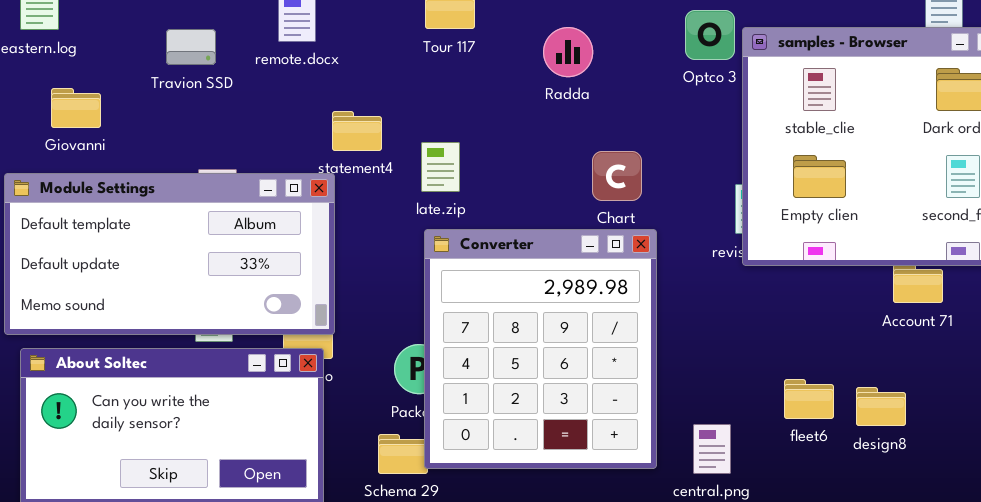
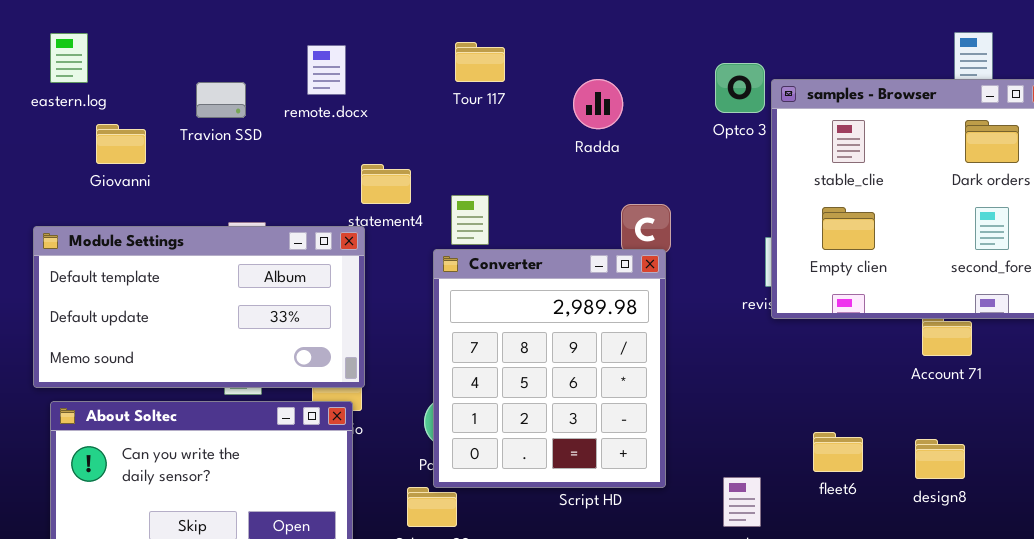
Giovanni: [51,88,101,128] -> [96,124,146,164], moved
Converter: [424,229,657,469] -> [433,249,666,488], moved
design8: [856,387,906,426] -> [915,439,965,479], moved

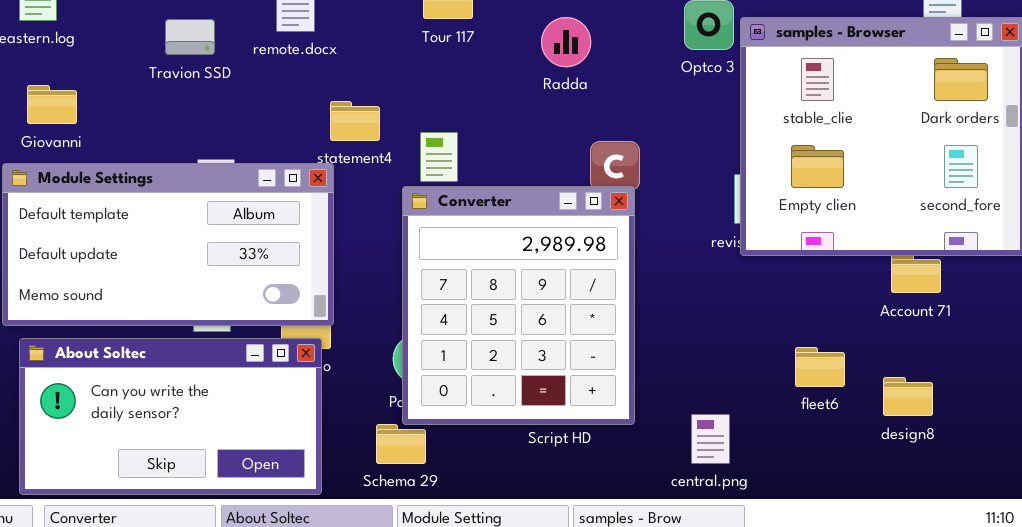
Giovanni: [96,124,146,164] -> [27,85,77,124], moved
fleet6: [813,432,863,472] -> [795,347,845,387], moved

